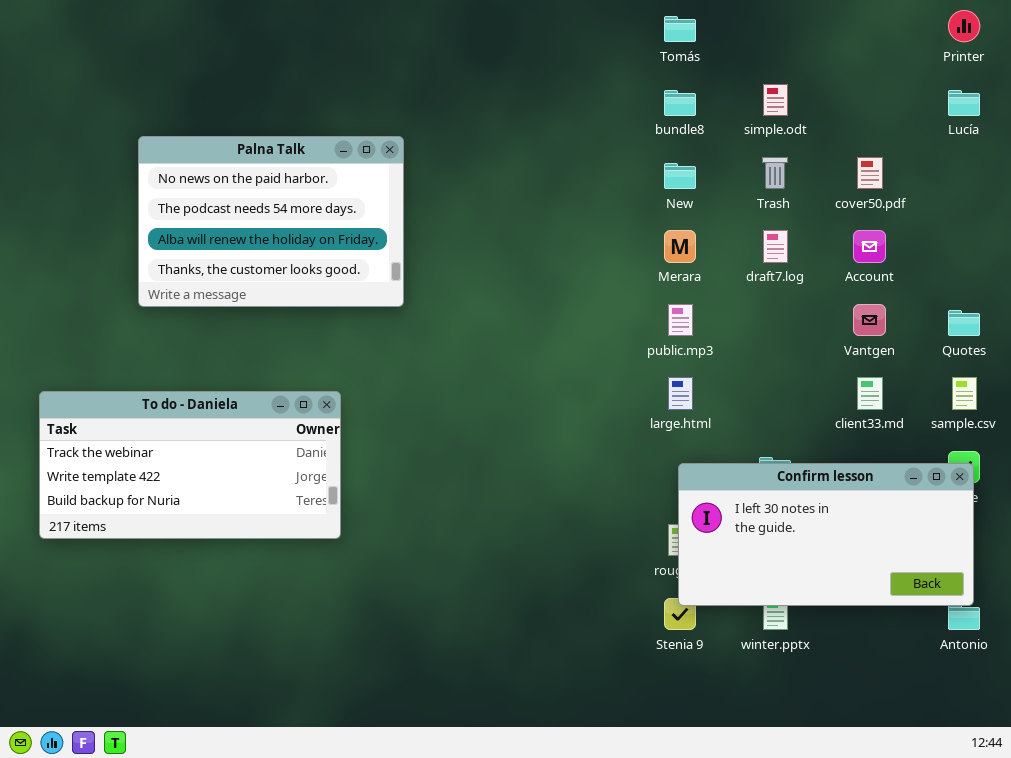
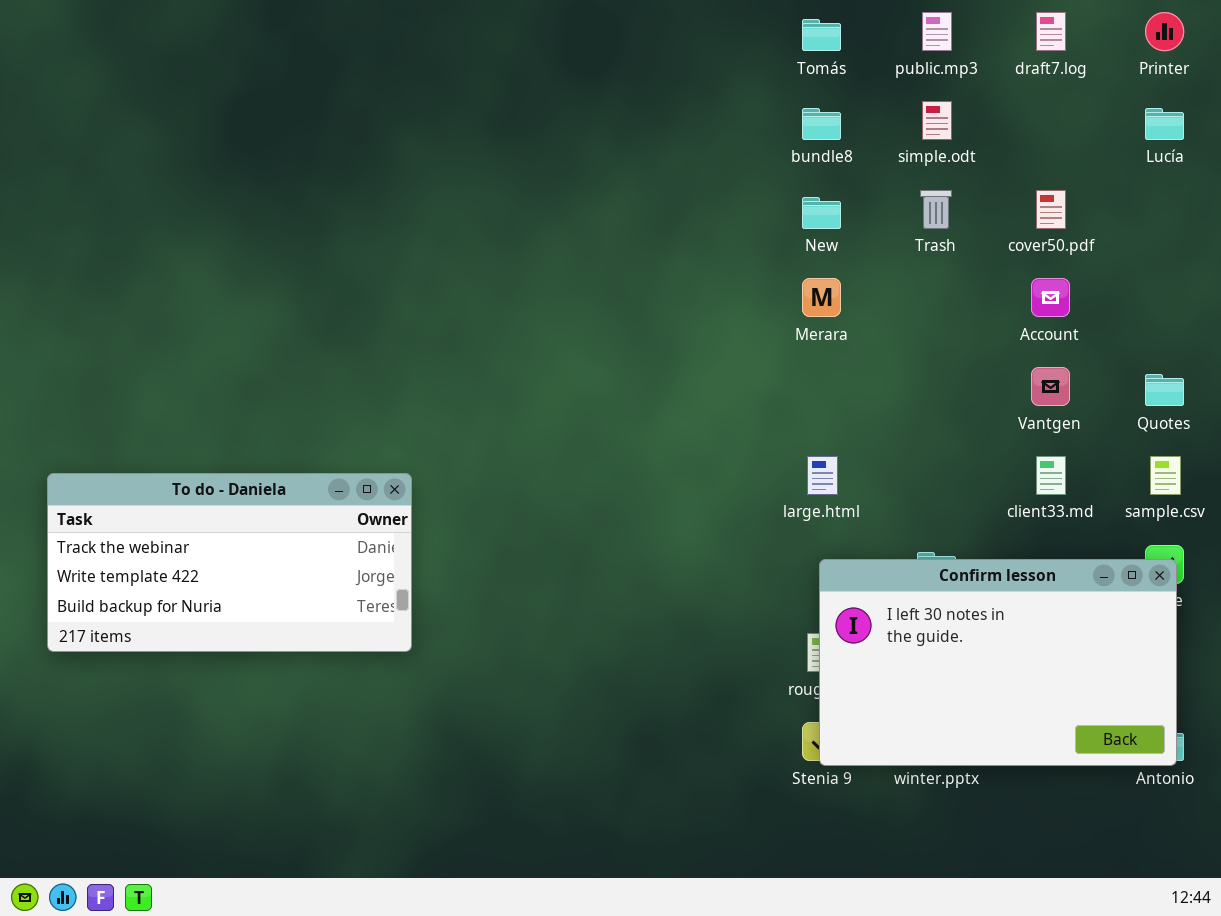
Palna Talk: [138,136,404,307] -> none, closed
draft7.log: [763,230,788,263] -> [1036,12,1066,51], moved
public.mp3: [668,304,693,336] -> [922,12,952,51], moved
Confirm lesson: [678,463,974,606] -> [819,559,1177,766], resized

